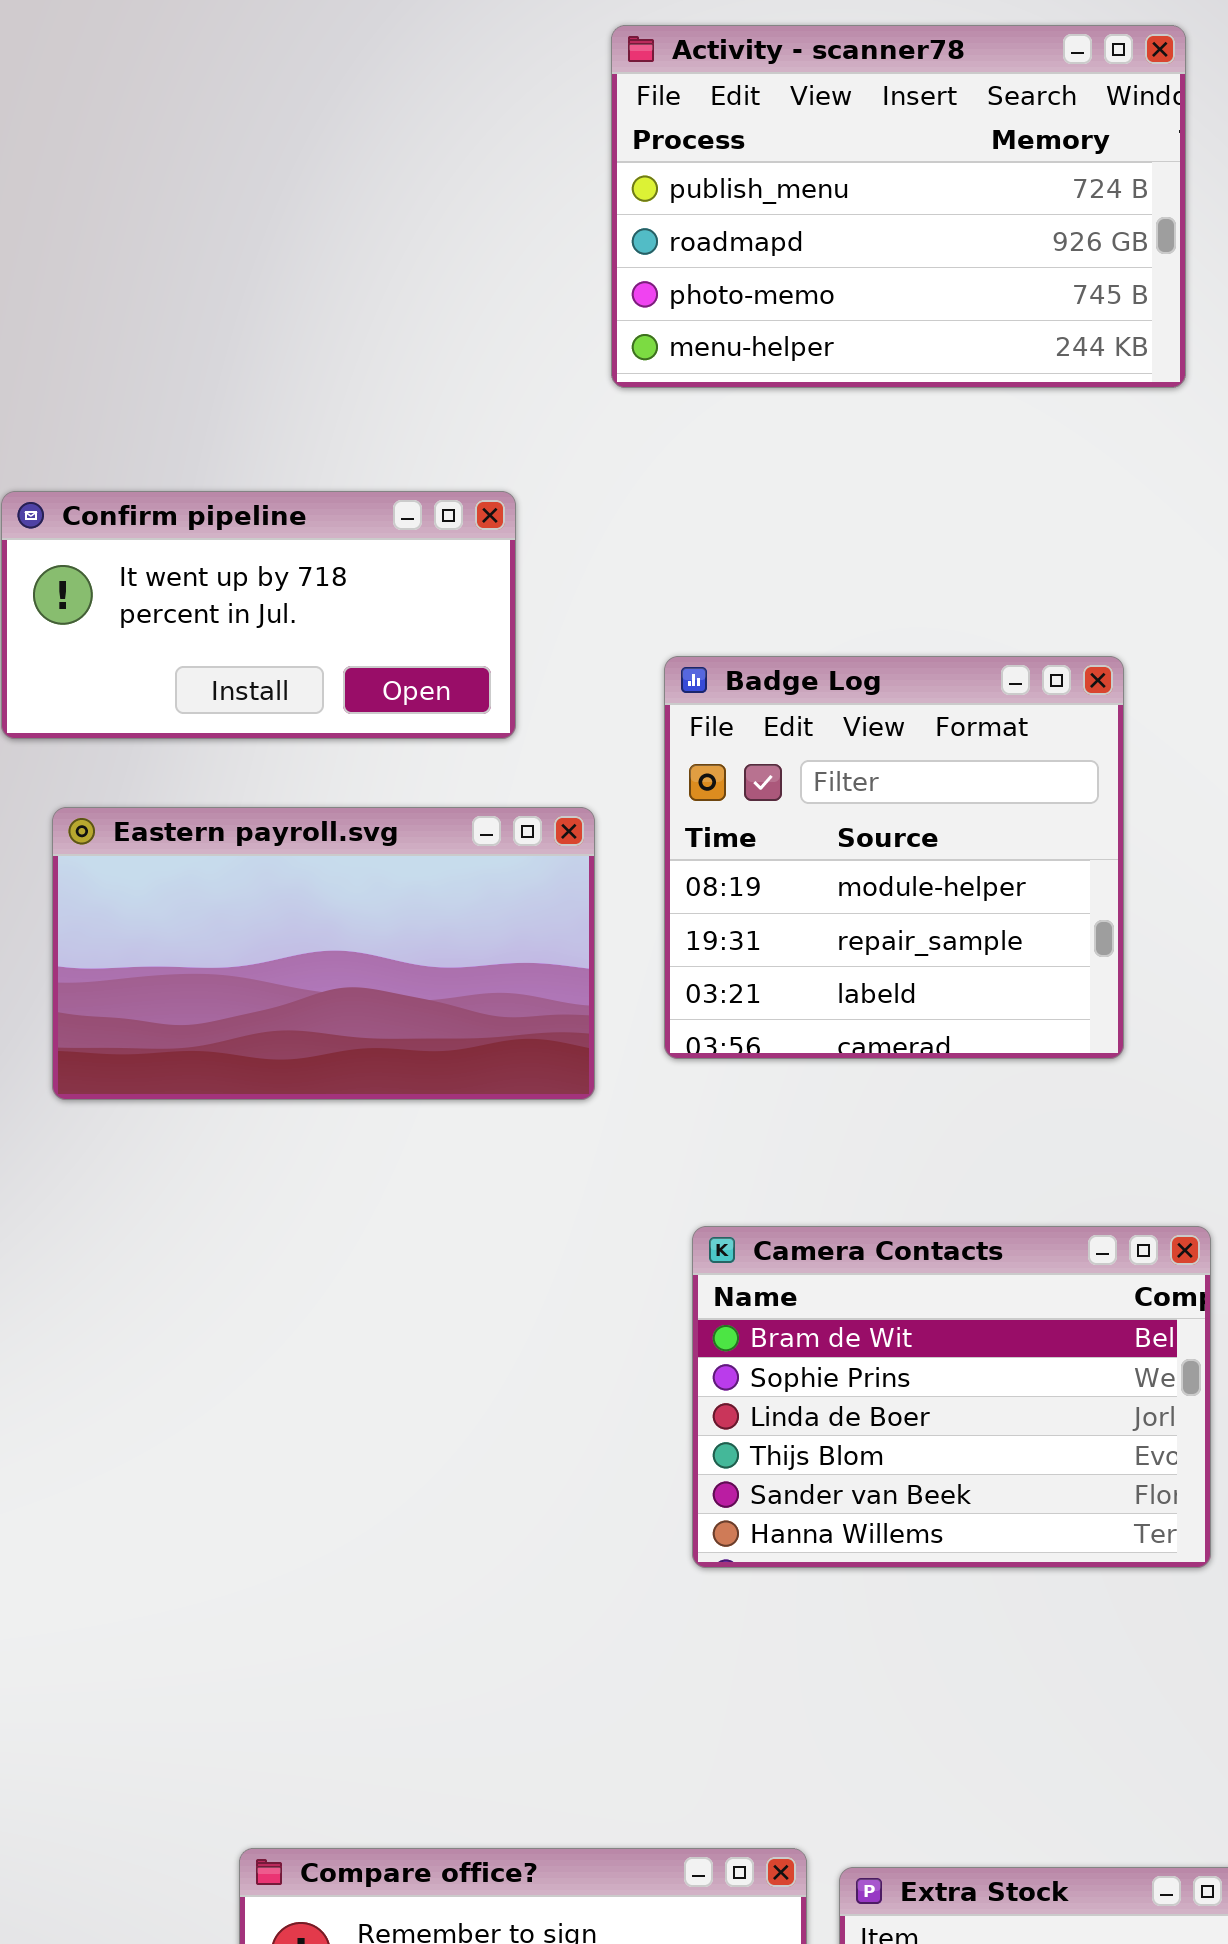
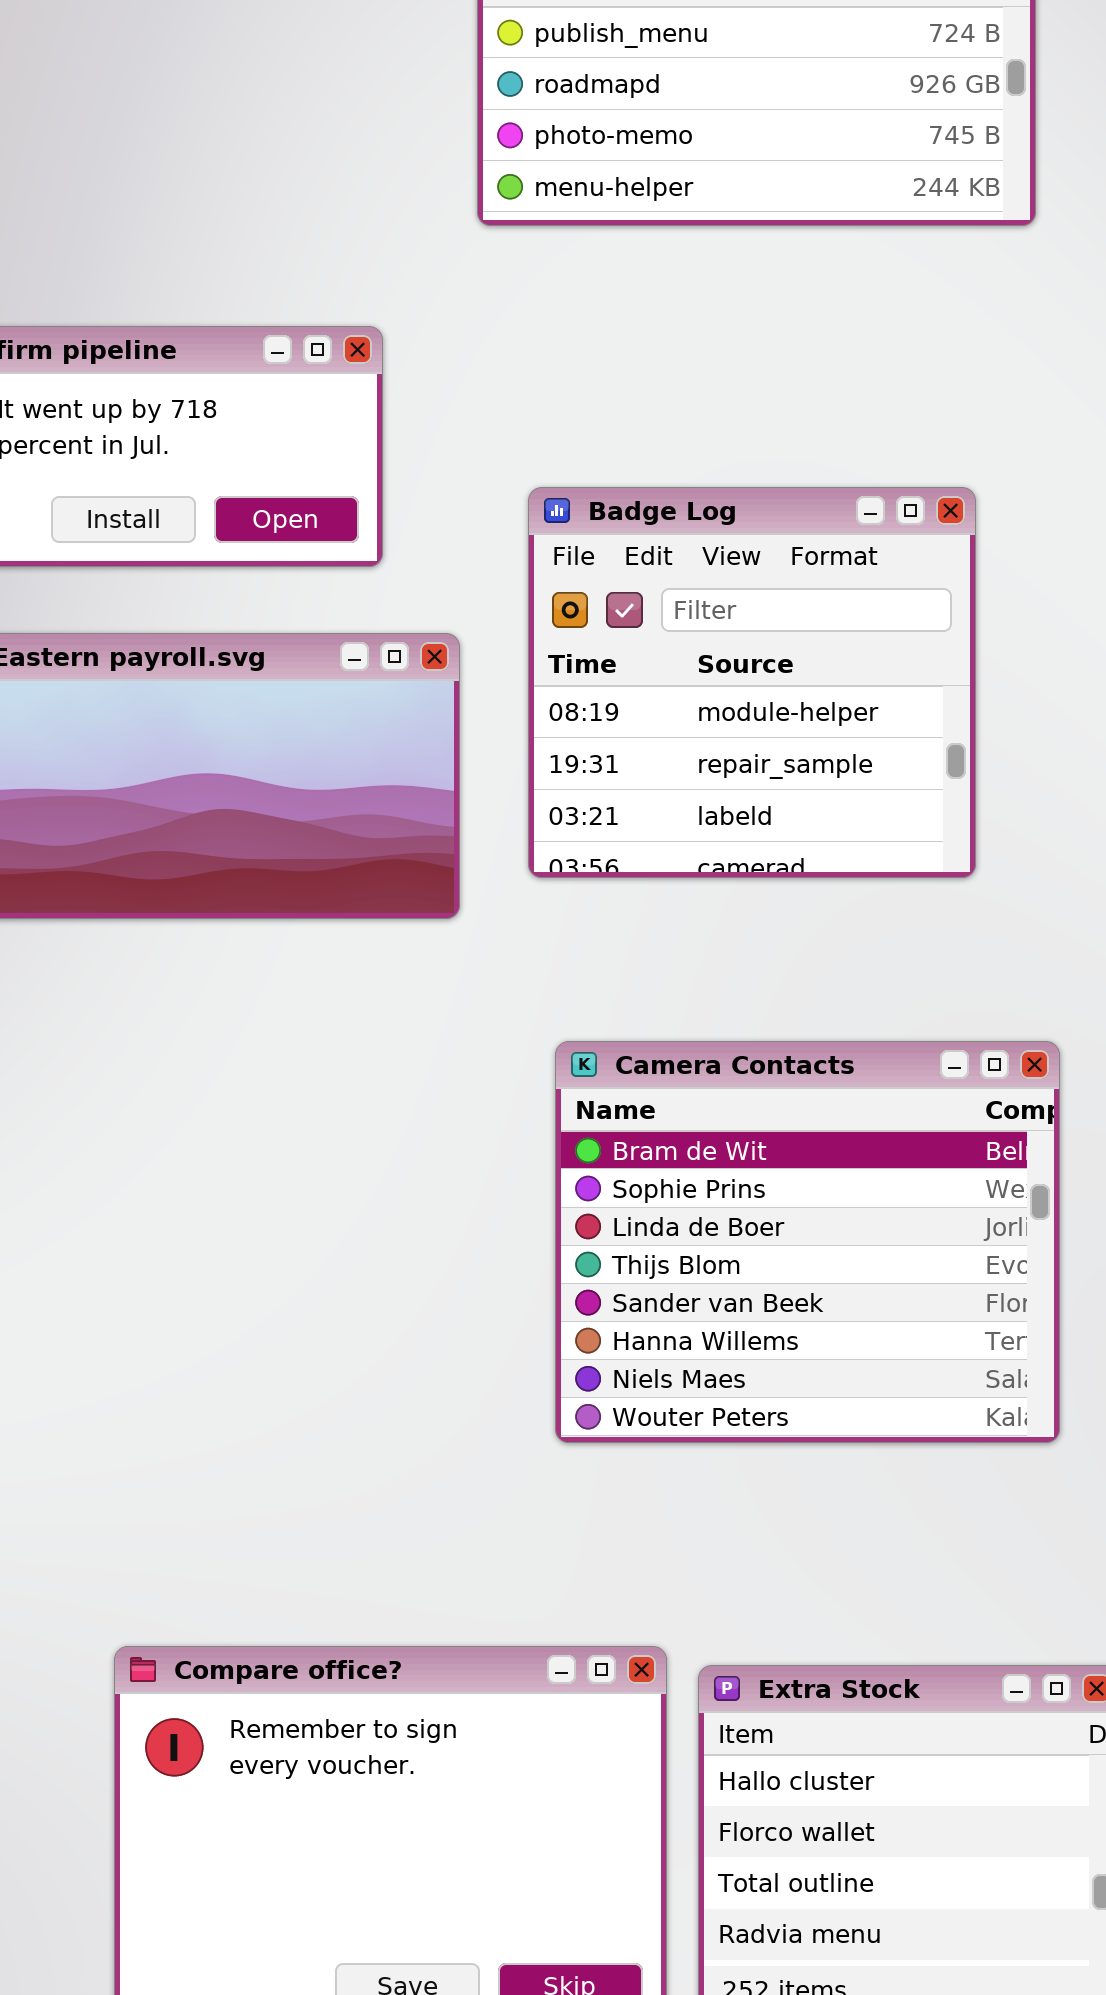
Camera Contacts: [692,1226,1211,1568] -> [555,1041,1060,1443], resized

